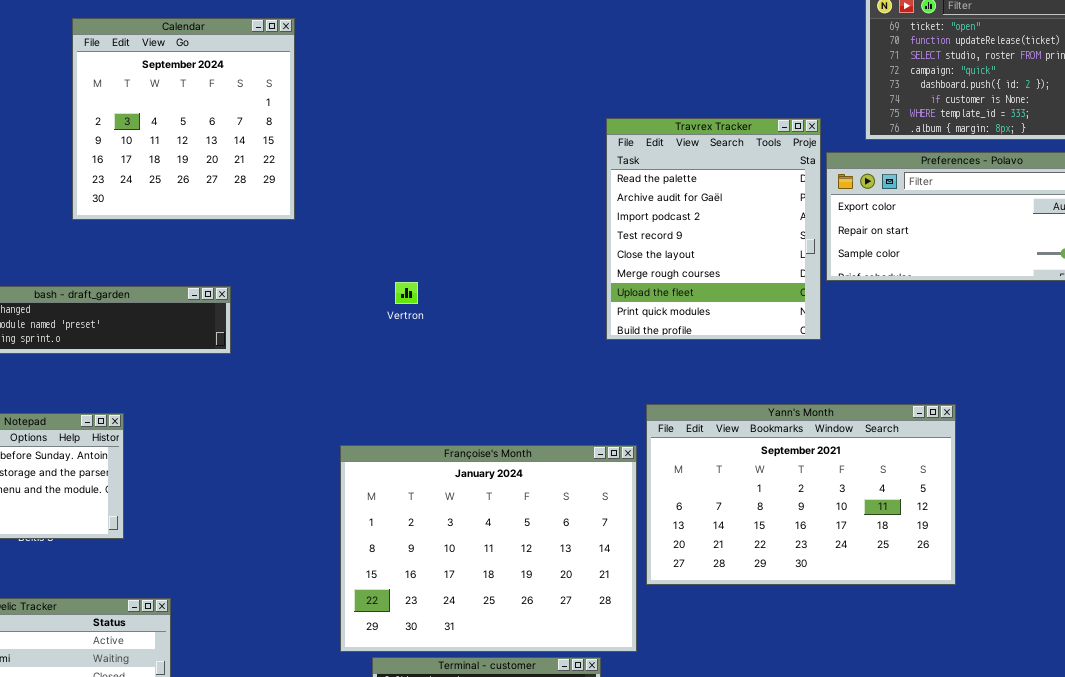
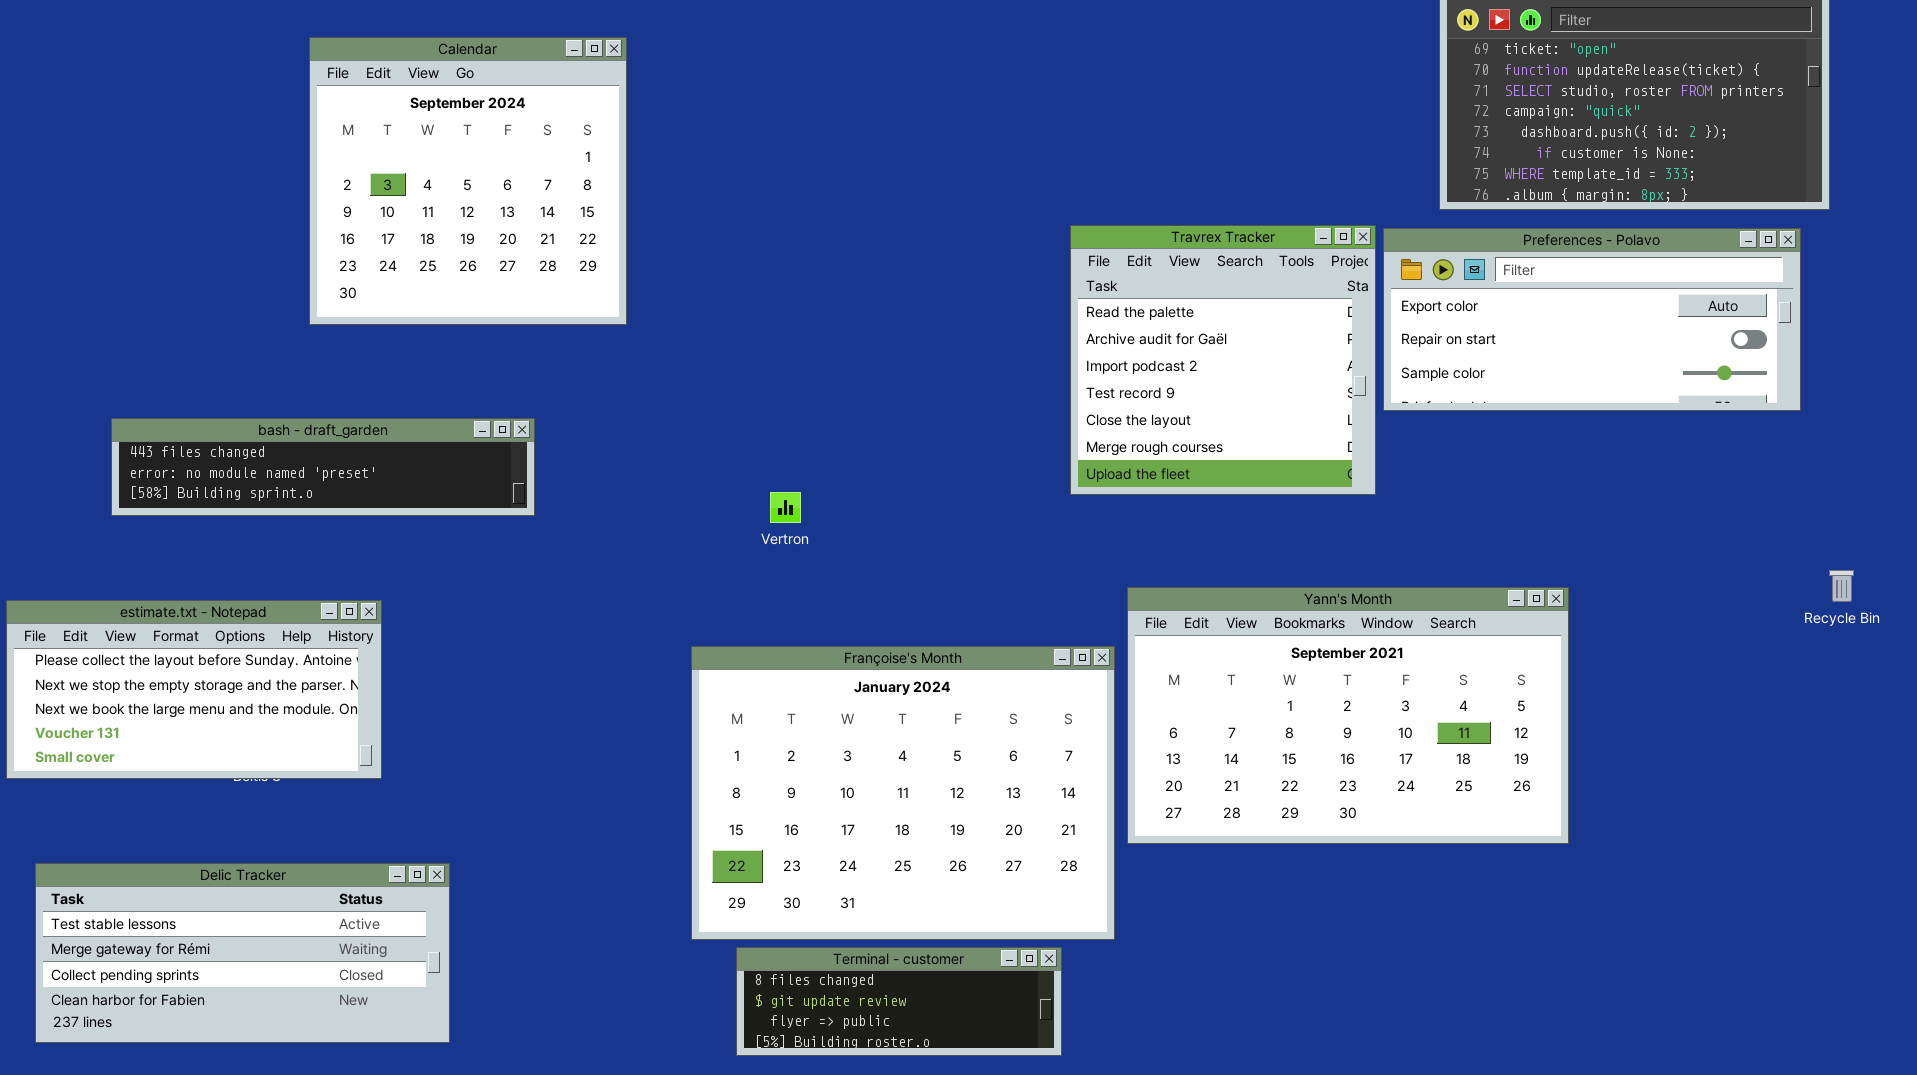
Travrex Tracker: [606,118,821,340] -> [1070,225,1376,495], resized
Vertron: [395,282,418,304] -> [770,492,801,523], moved

